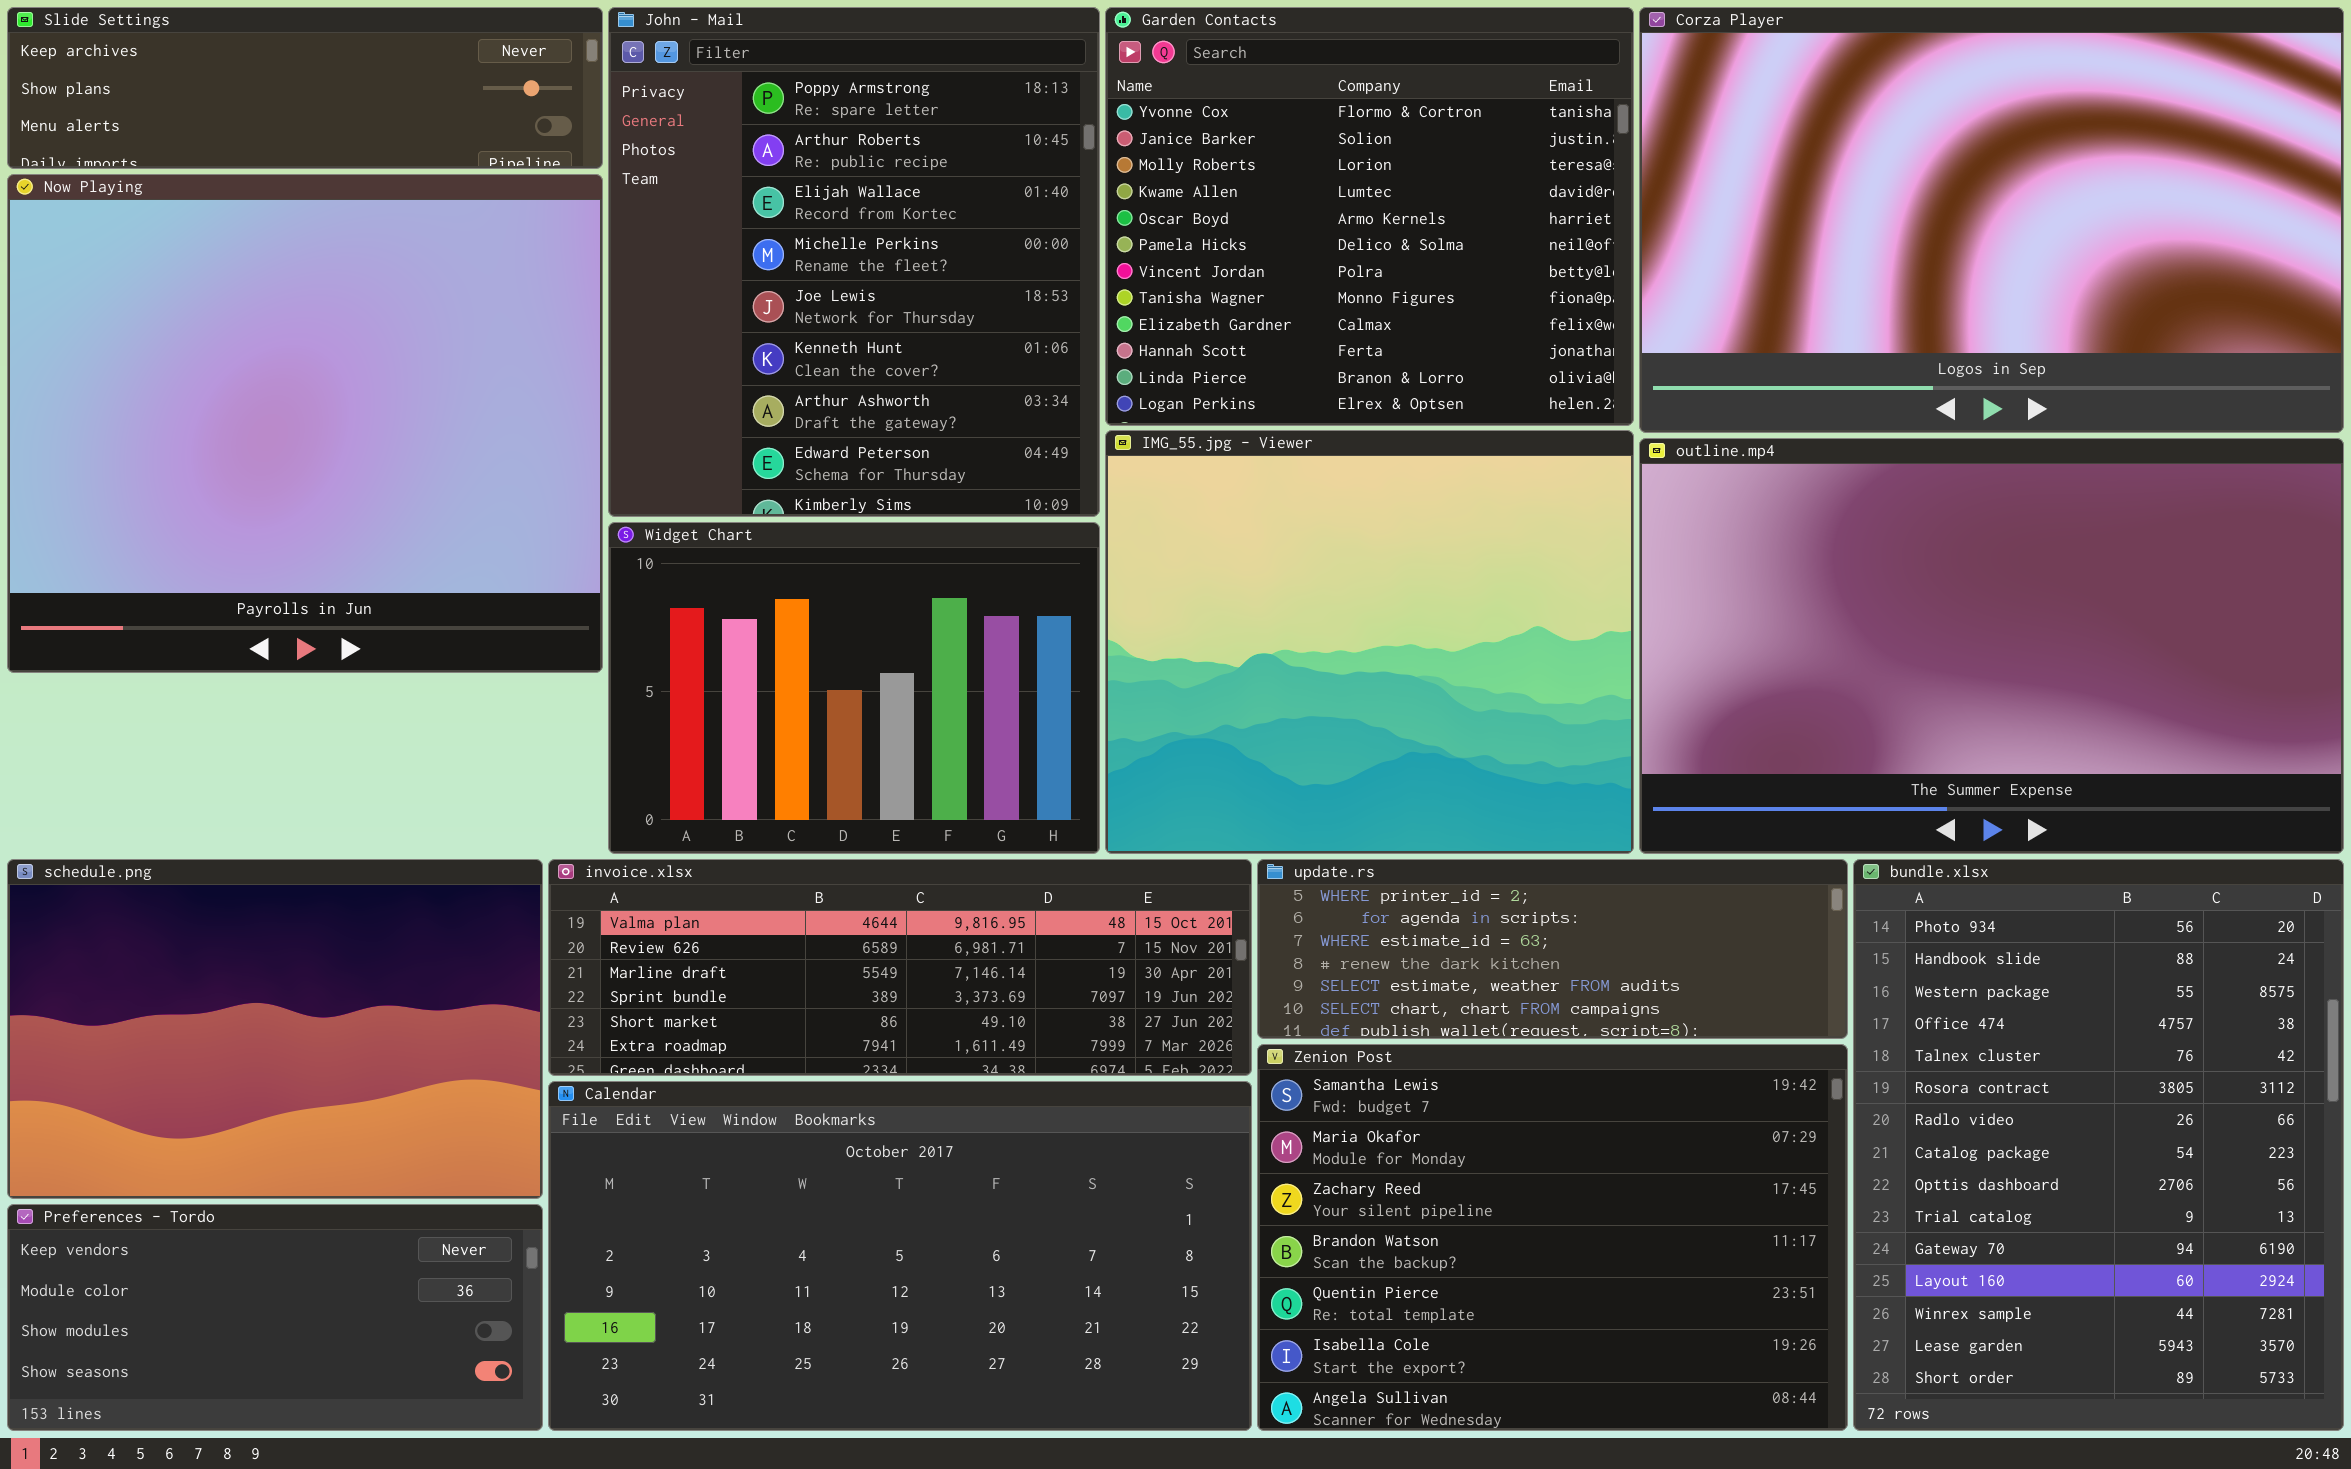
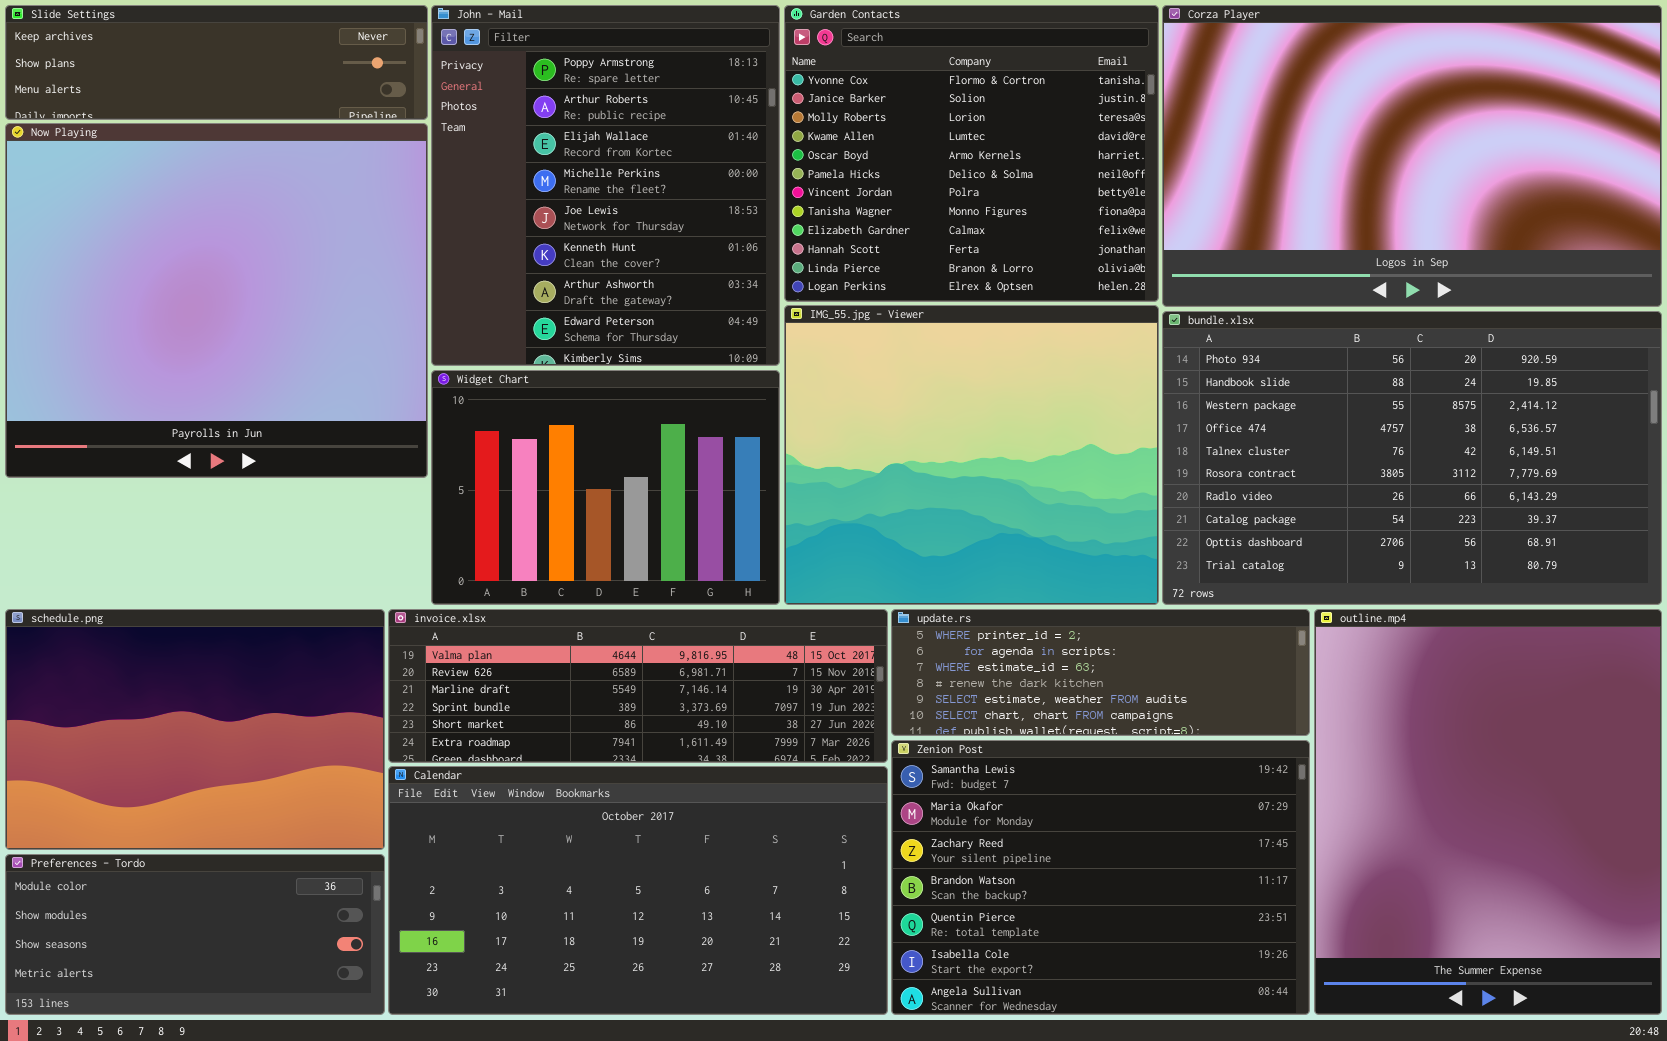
outline.mp4: [1639,438,2344,854] -> [1314,609,1662,1015], moved, resized
bundle.xlsx: [1853,859,2344,1431] -> [1162,311,1662,605], moved, resized
Preferences - Tordo: [7,1204,543,1431] -> [5,854,385,1015], scrolled down 1 row

